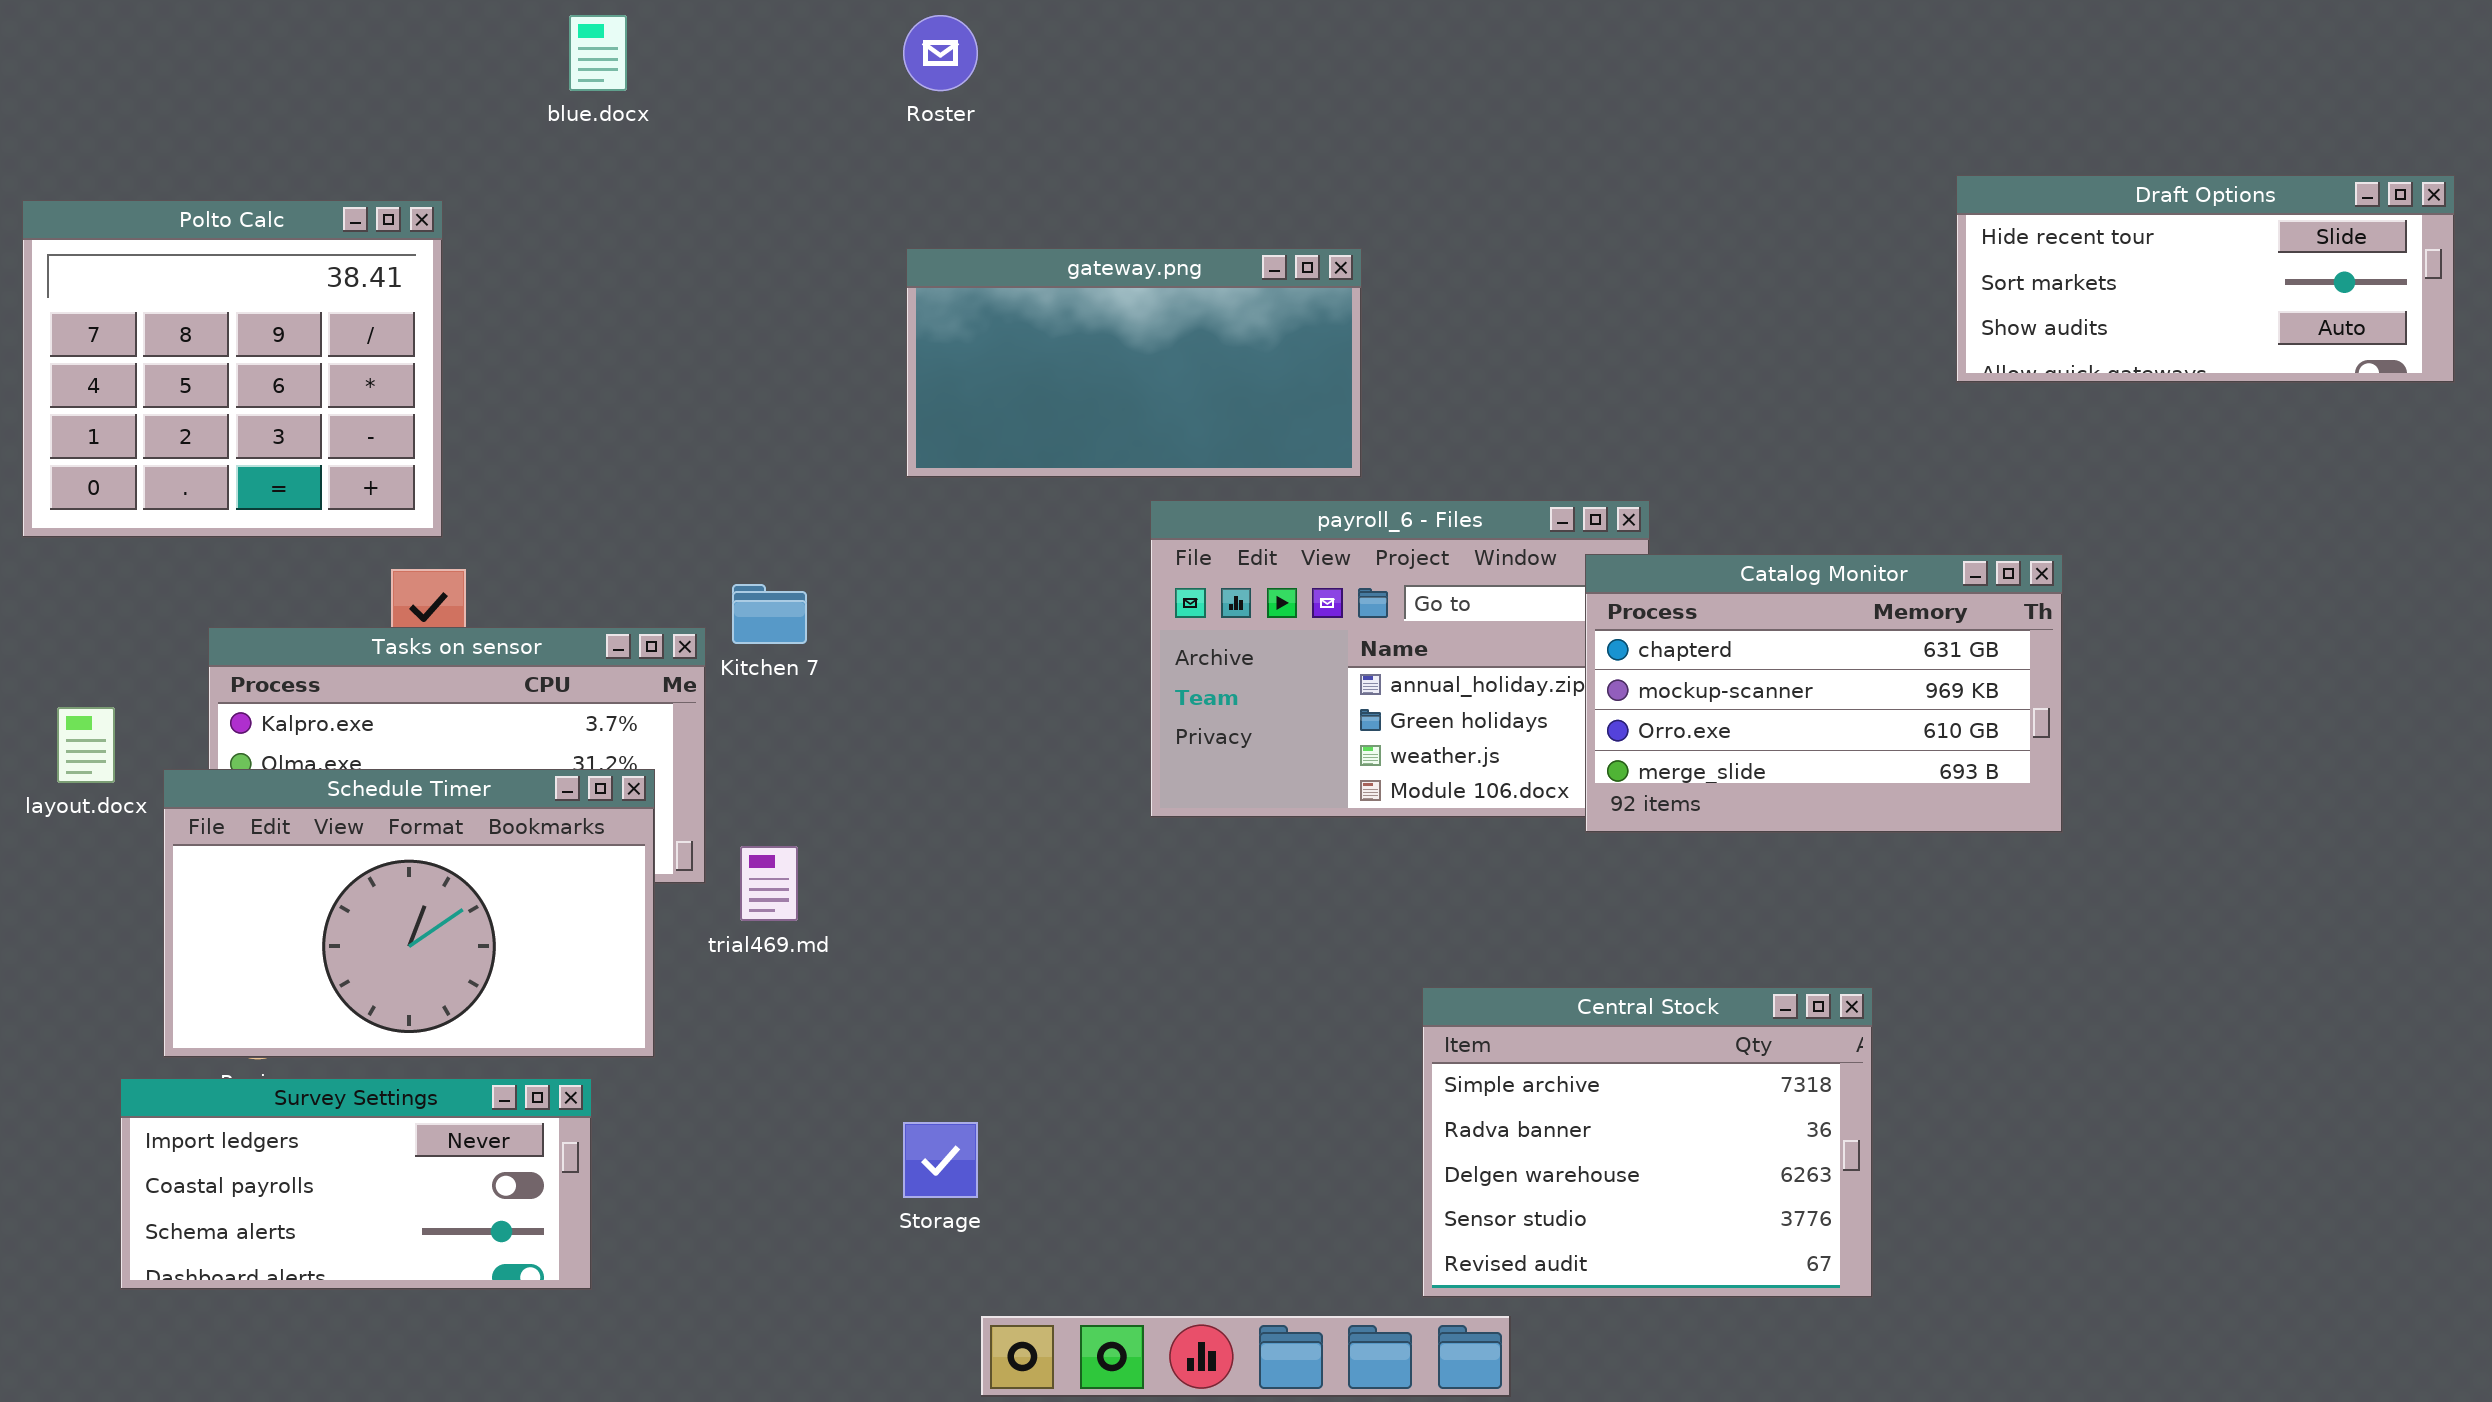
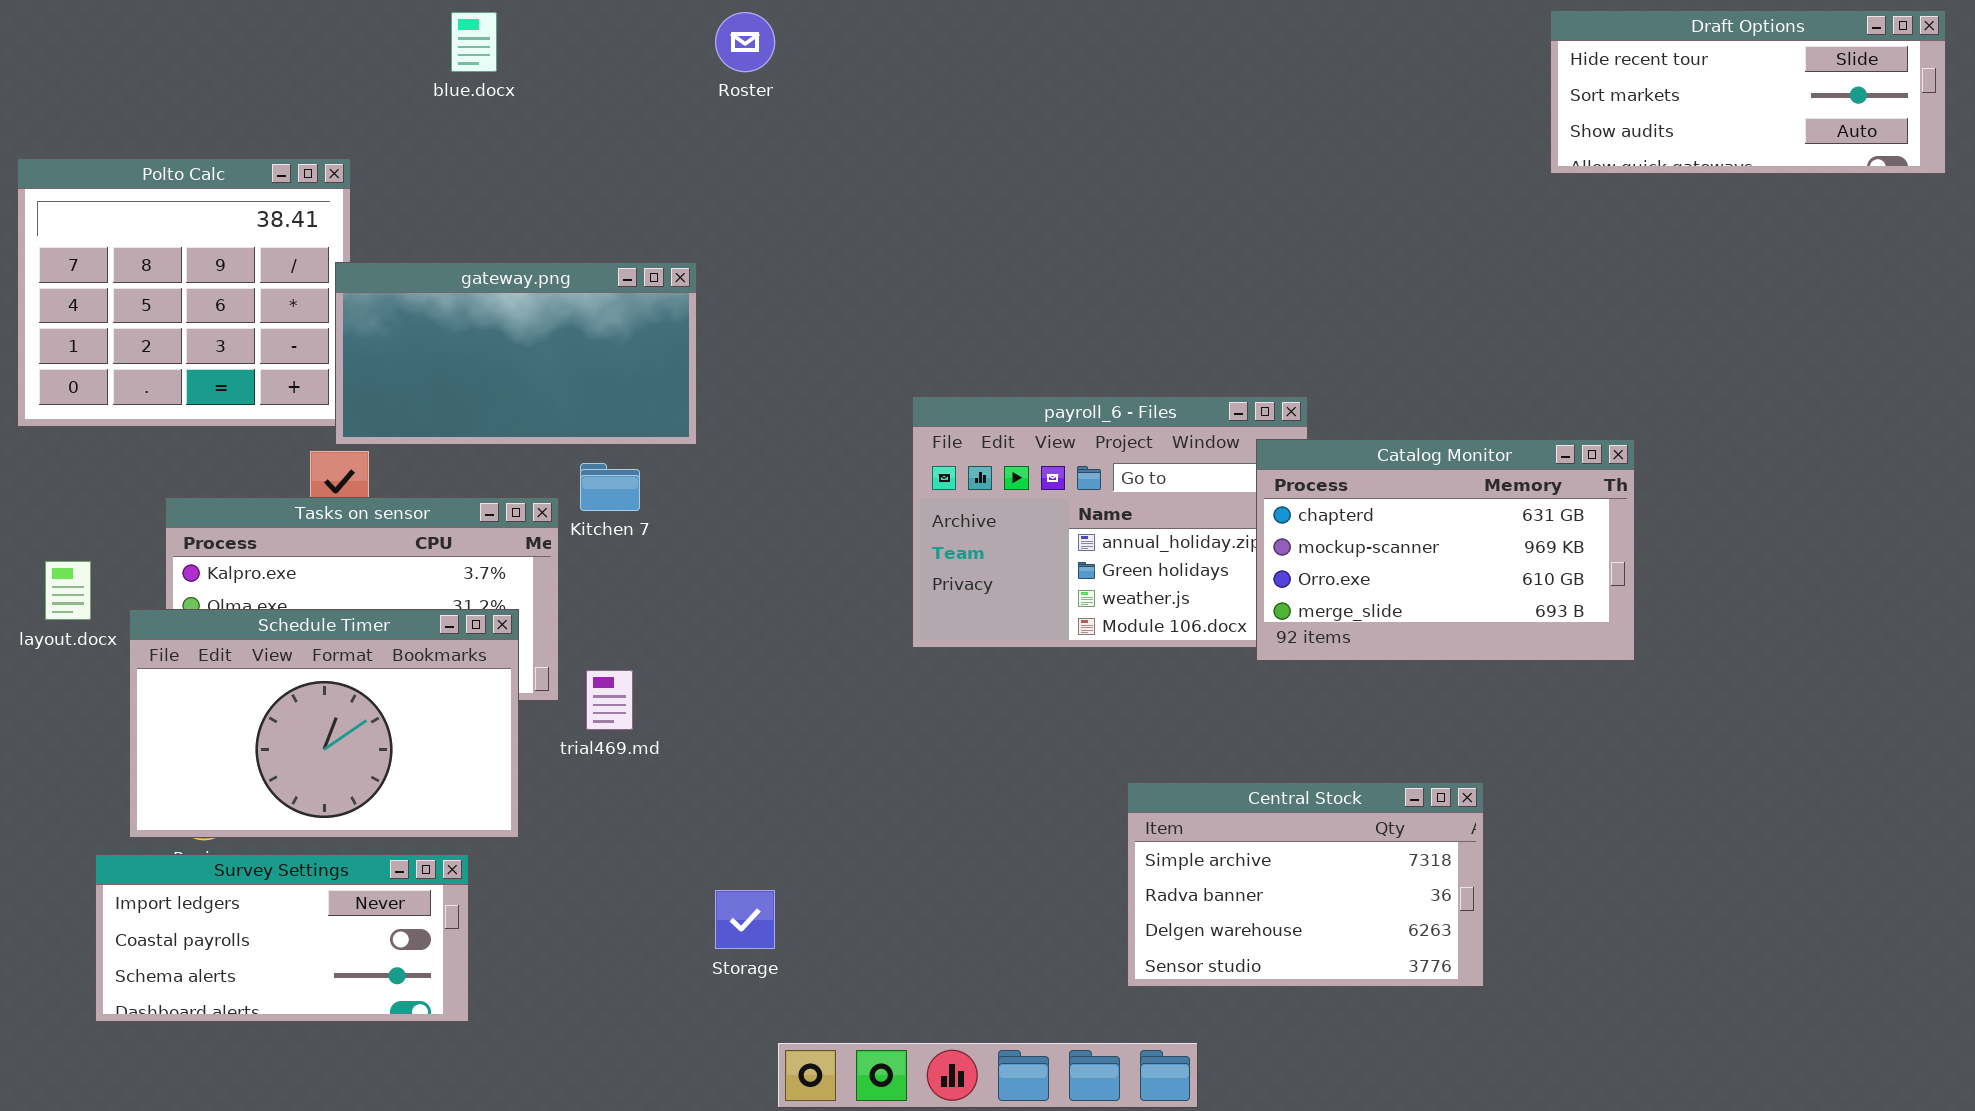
Draft Options: [1956,175,2455,383] -> [1550,10,1946,174], moved
gateway.png: [906,248,1362,478] -> [335,262,697,445], moved
Central Stock: [1422,987,1873,1298] -> [1127,782,1484,987], resized

